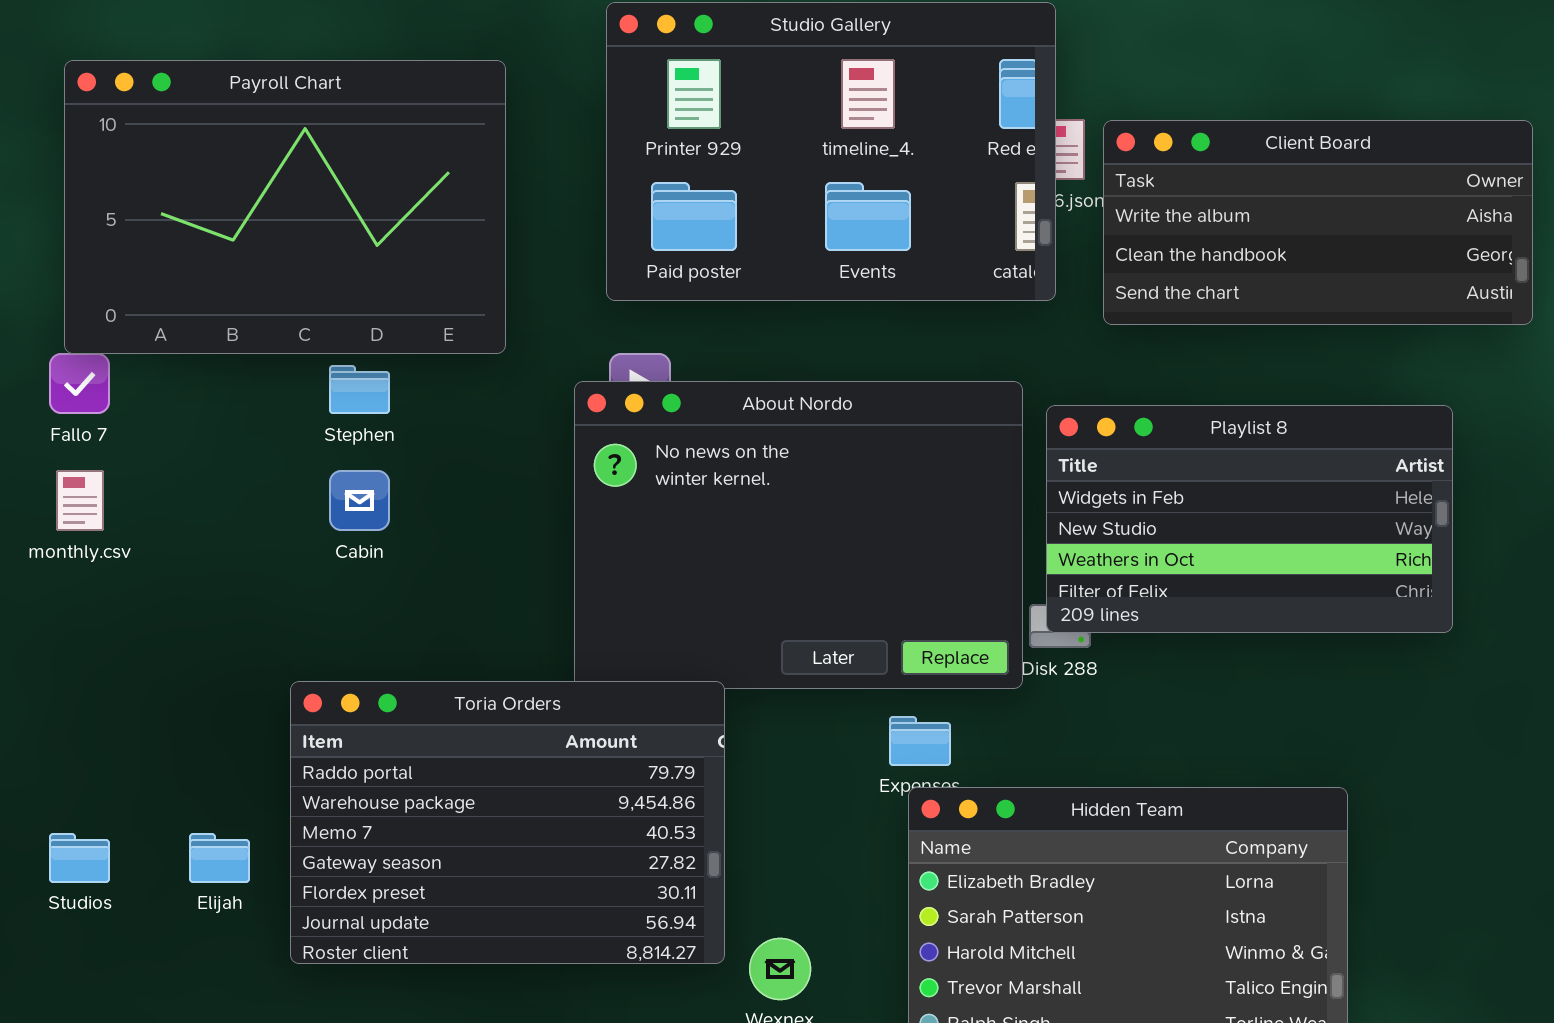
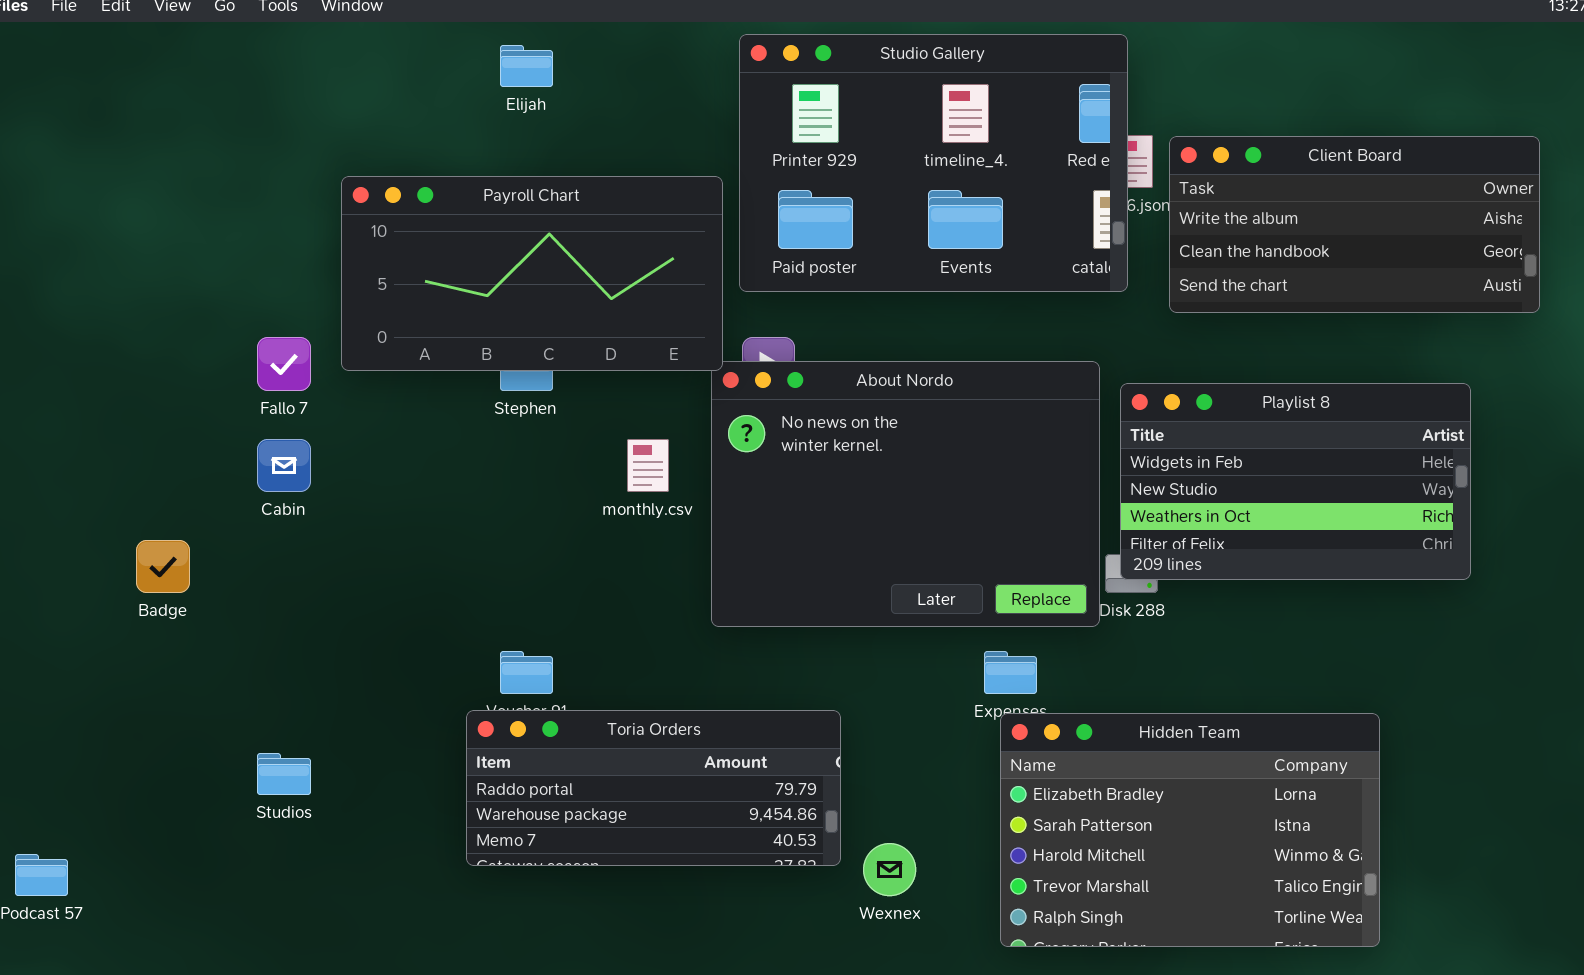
Payroll Chart: [64,60,506,354] -> [341,176,723,371], moved, resized
monthly.csv: [56,470,104,531] -> [627,439,669,492], moved
Cabin: [329,470,390,531] -> [257,439,311,492], moved
Toria Orders: [290,681,725,964] -> [466,710,841,866], resized
Elijah: [189,833,250,883] -> [500,45,553,87], moved

